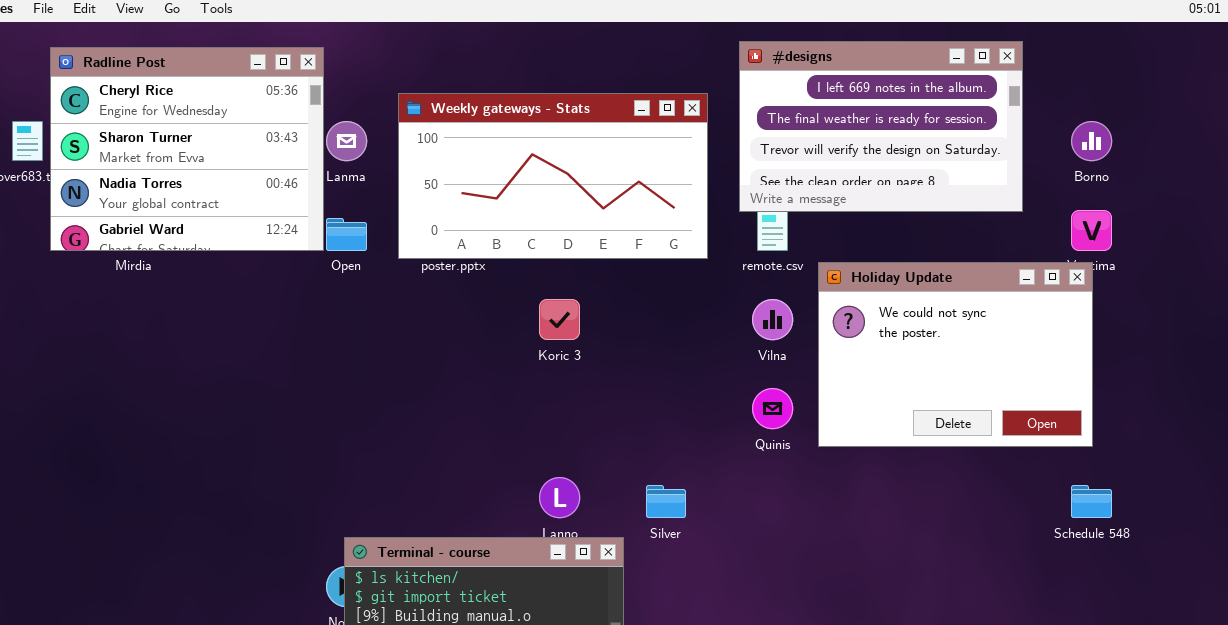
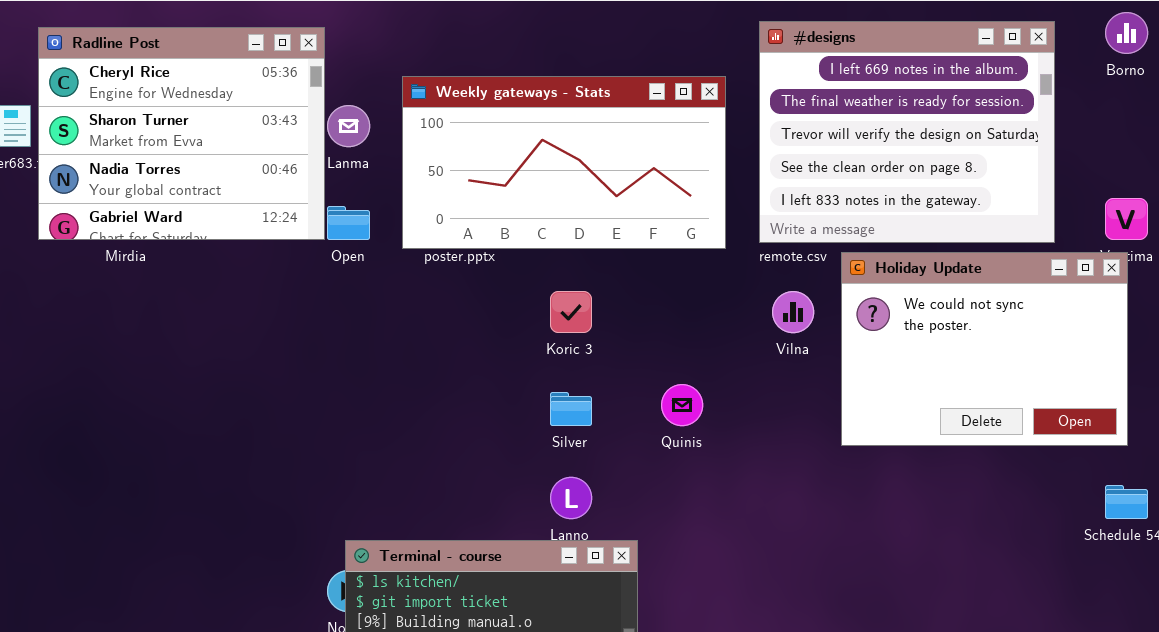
#designs: [739,41,1023,212] -> [759,21,1055,243], resized
Borno: [1071,121,1112,161] -> [1105,12,1148,54], moved
Quinis: [752,388,793,429] -> [661,384,703,426], moved
Silver: [646,485,686,518] -> [550,392,592,426], moved

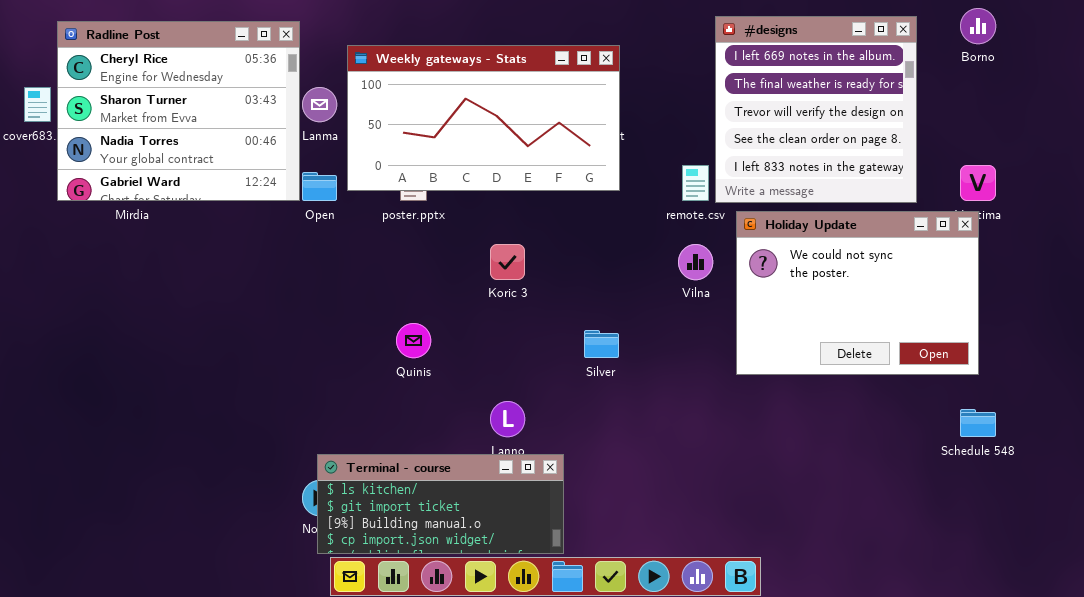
#designs: [759,21,1055,243] -> [715,16,917,203], resized
Weekly gateways - Stats: [402,76,726,249] -> [347,45,620,191], moved
Quinis: [661,384,703,426] -> [396,323,431,358], moved
Silver: [550,392,592,426] -> [584,330,619,358], moved

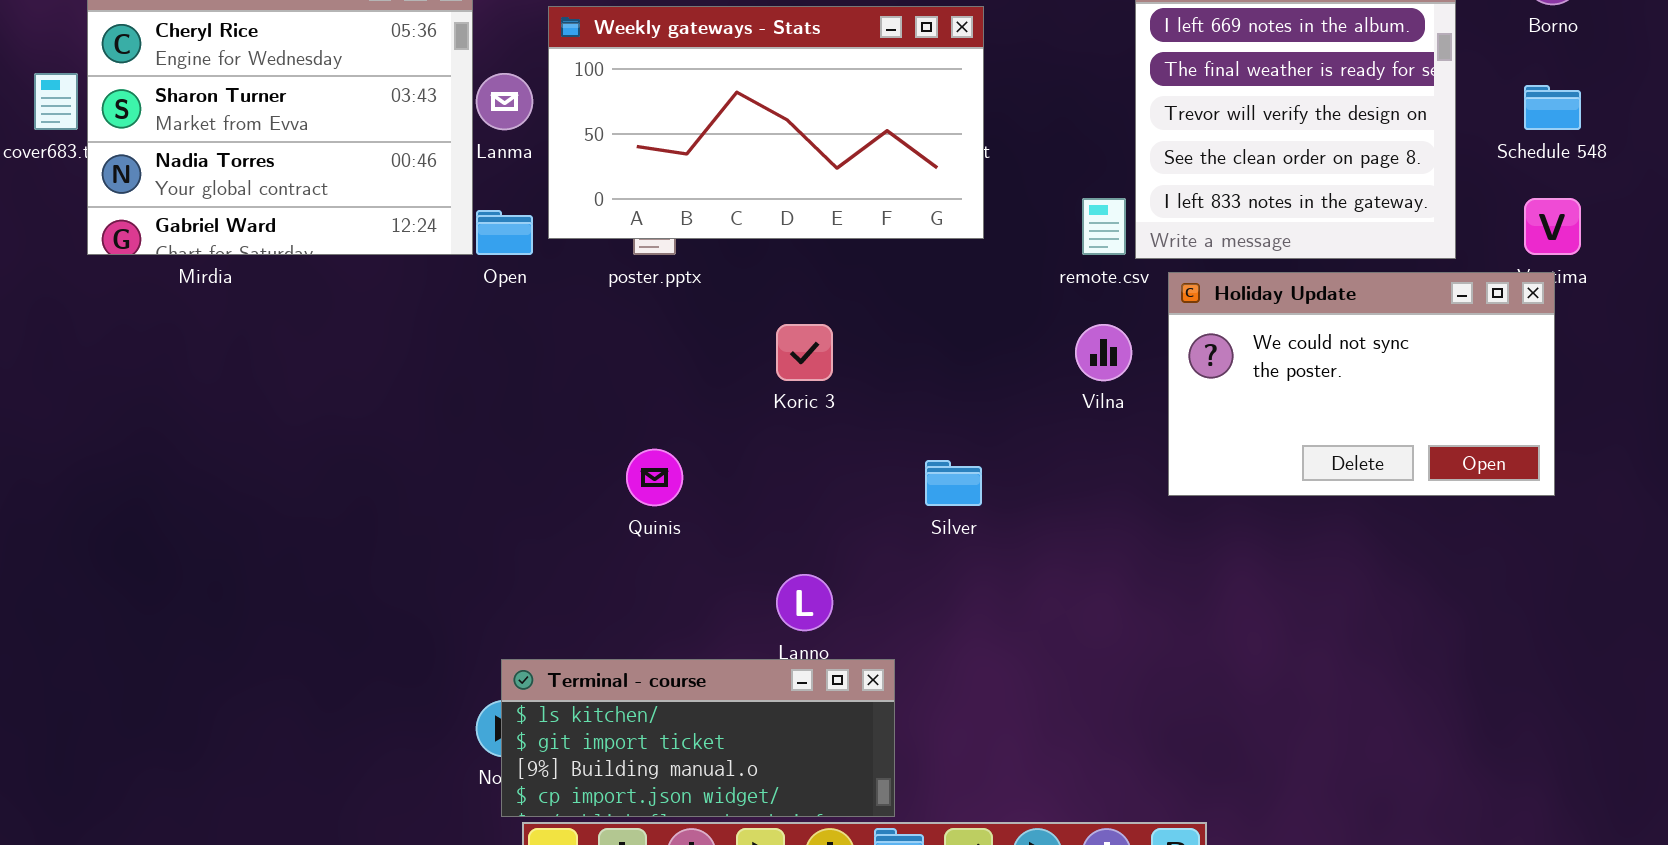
Holiday Update: [736,211,979,375] -> [1168,272,1555,496], resized
Schedule 548: [960,409,996,437] -> [1524,85,1581,130], moved

